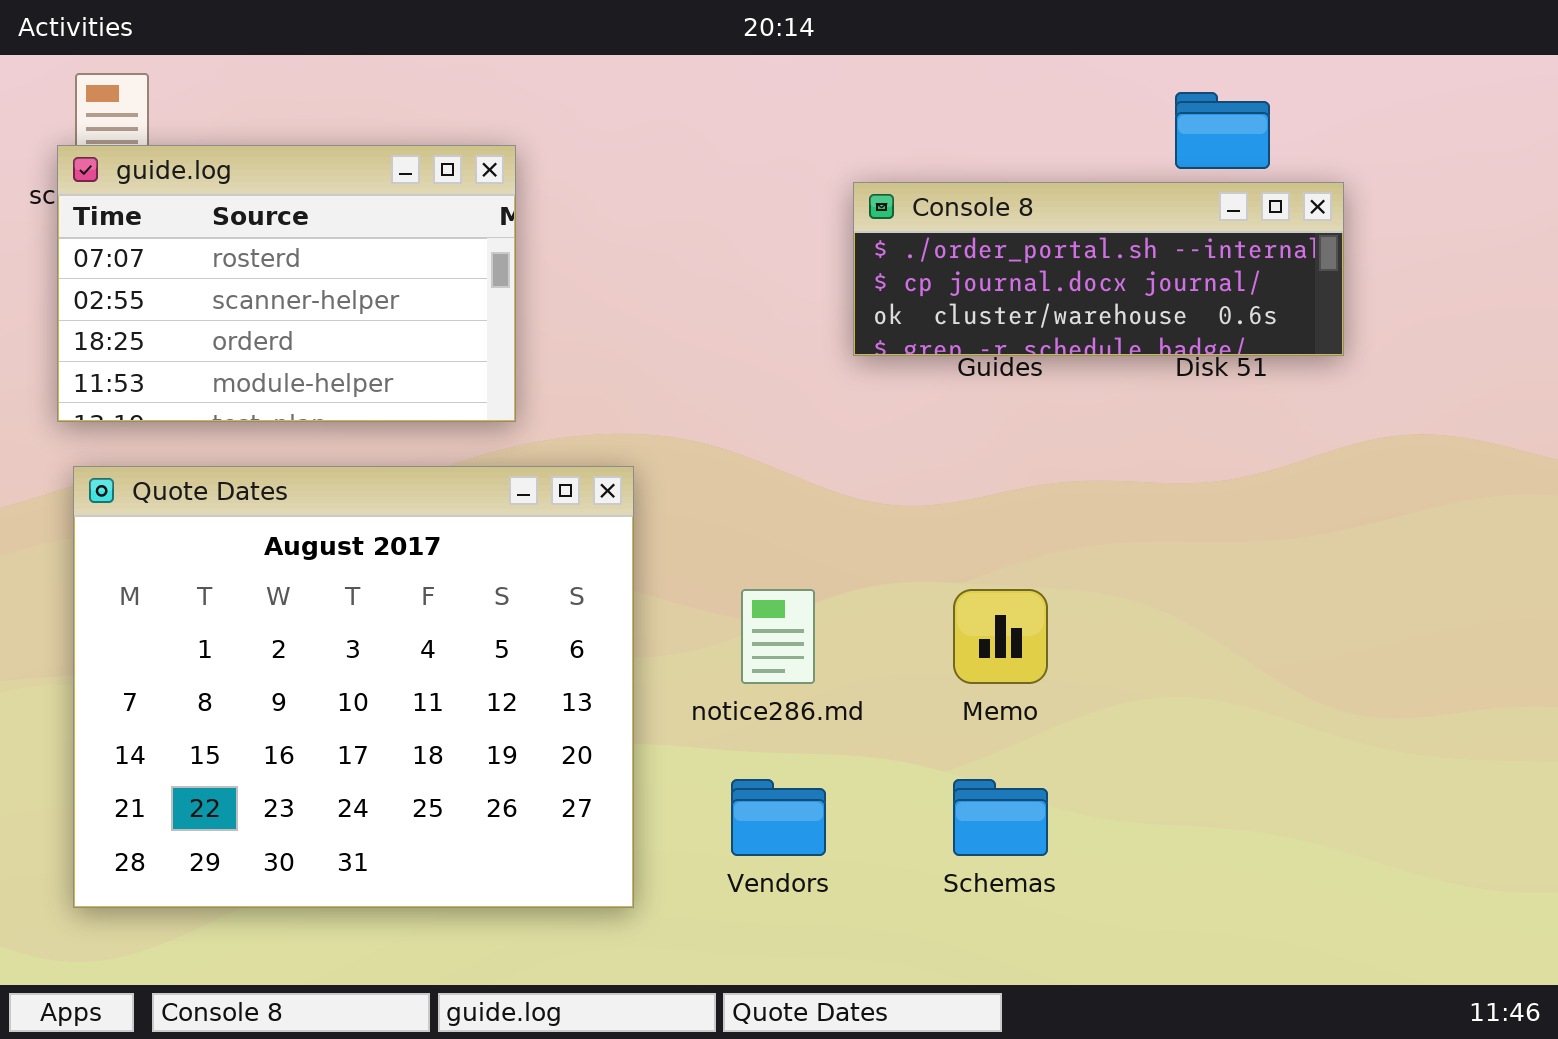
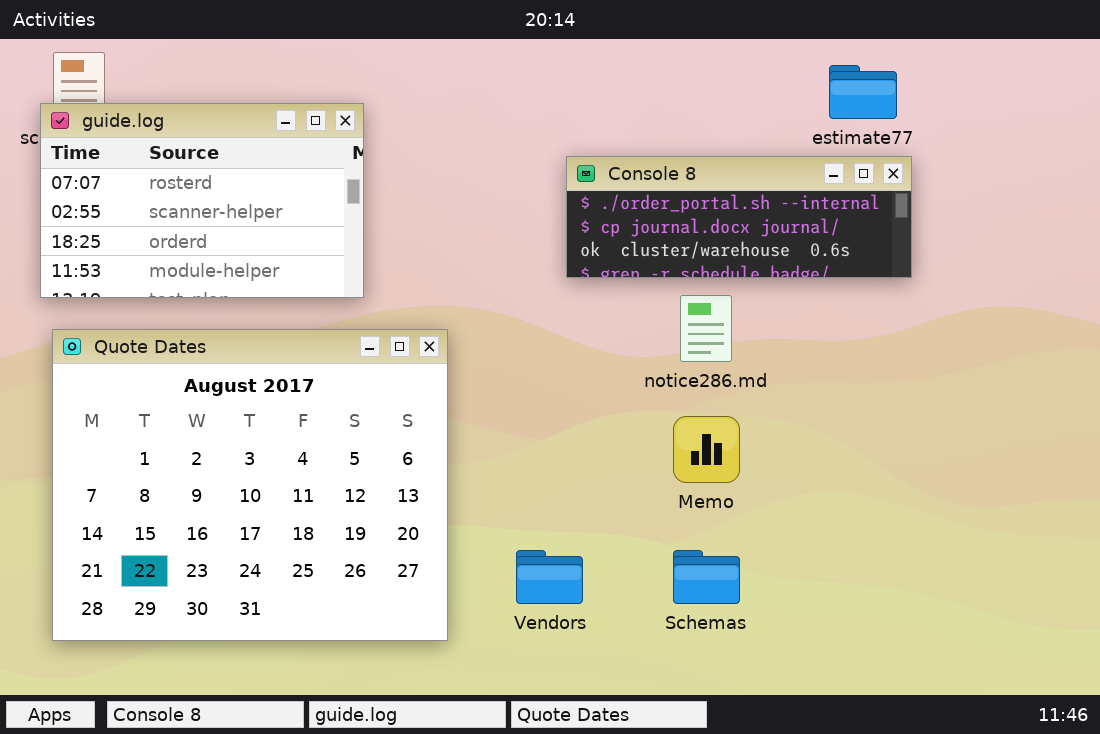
Console 8: [853,182,1344,356] -> [566,156,912,278], moved
notice286.md: [741,589,815,684] -> [680,295,732,362], moved

